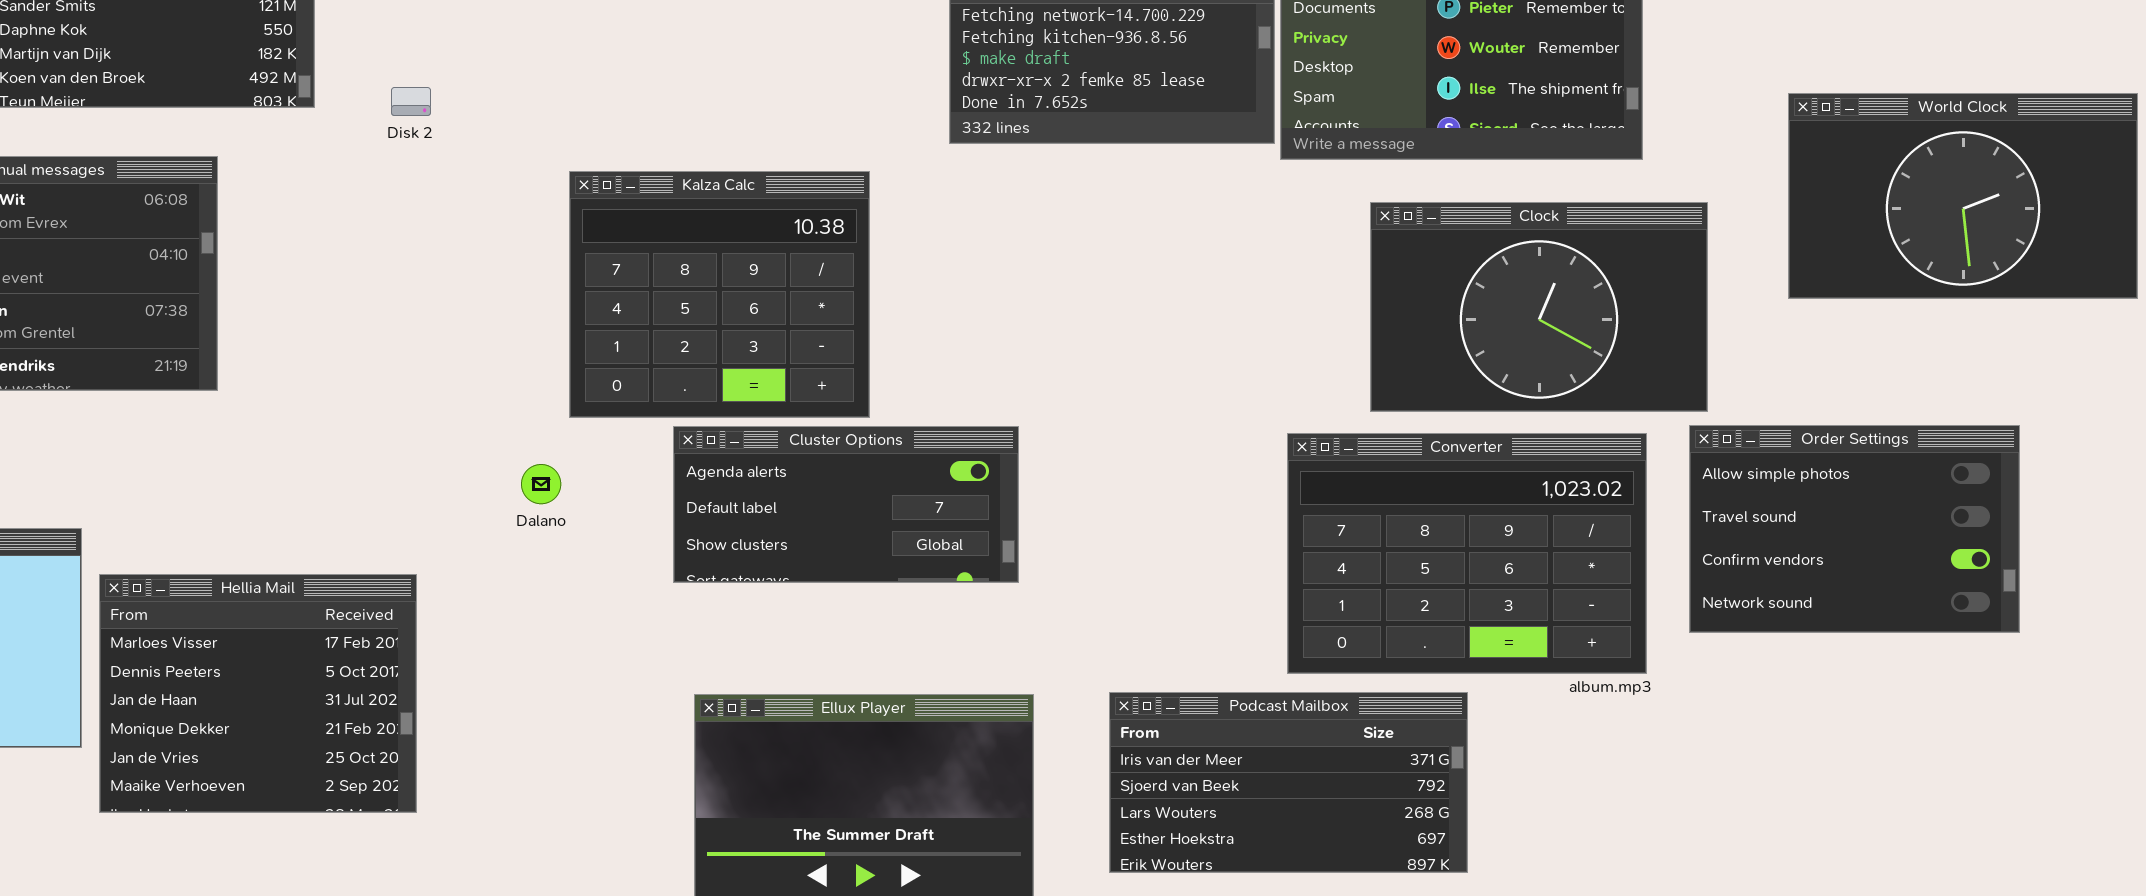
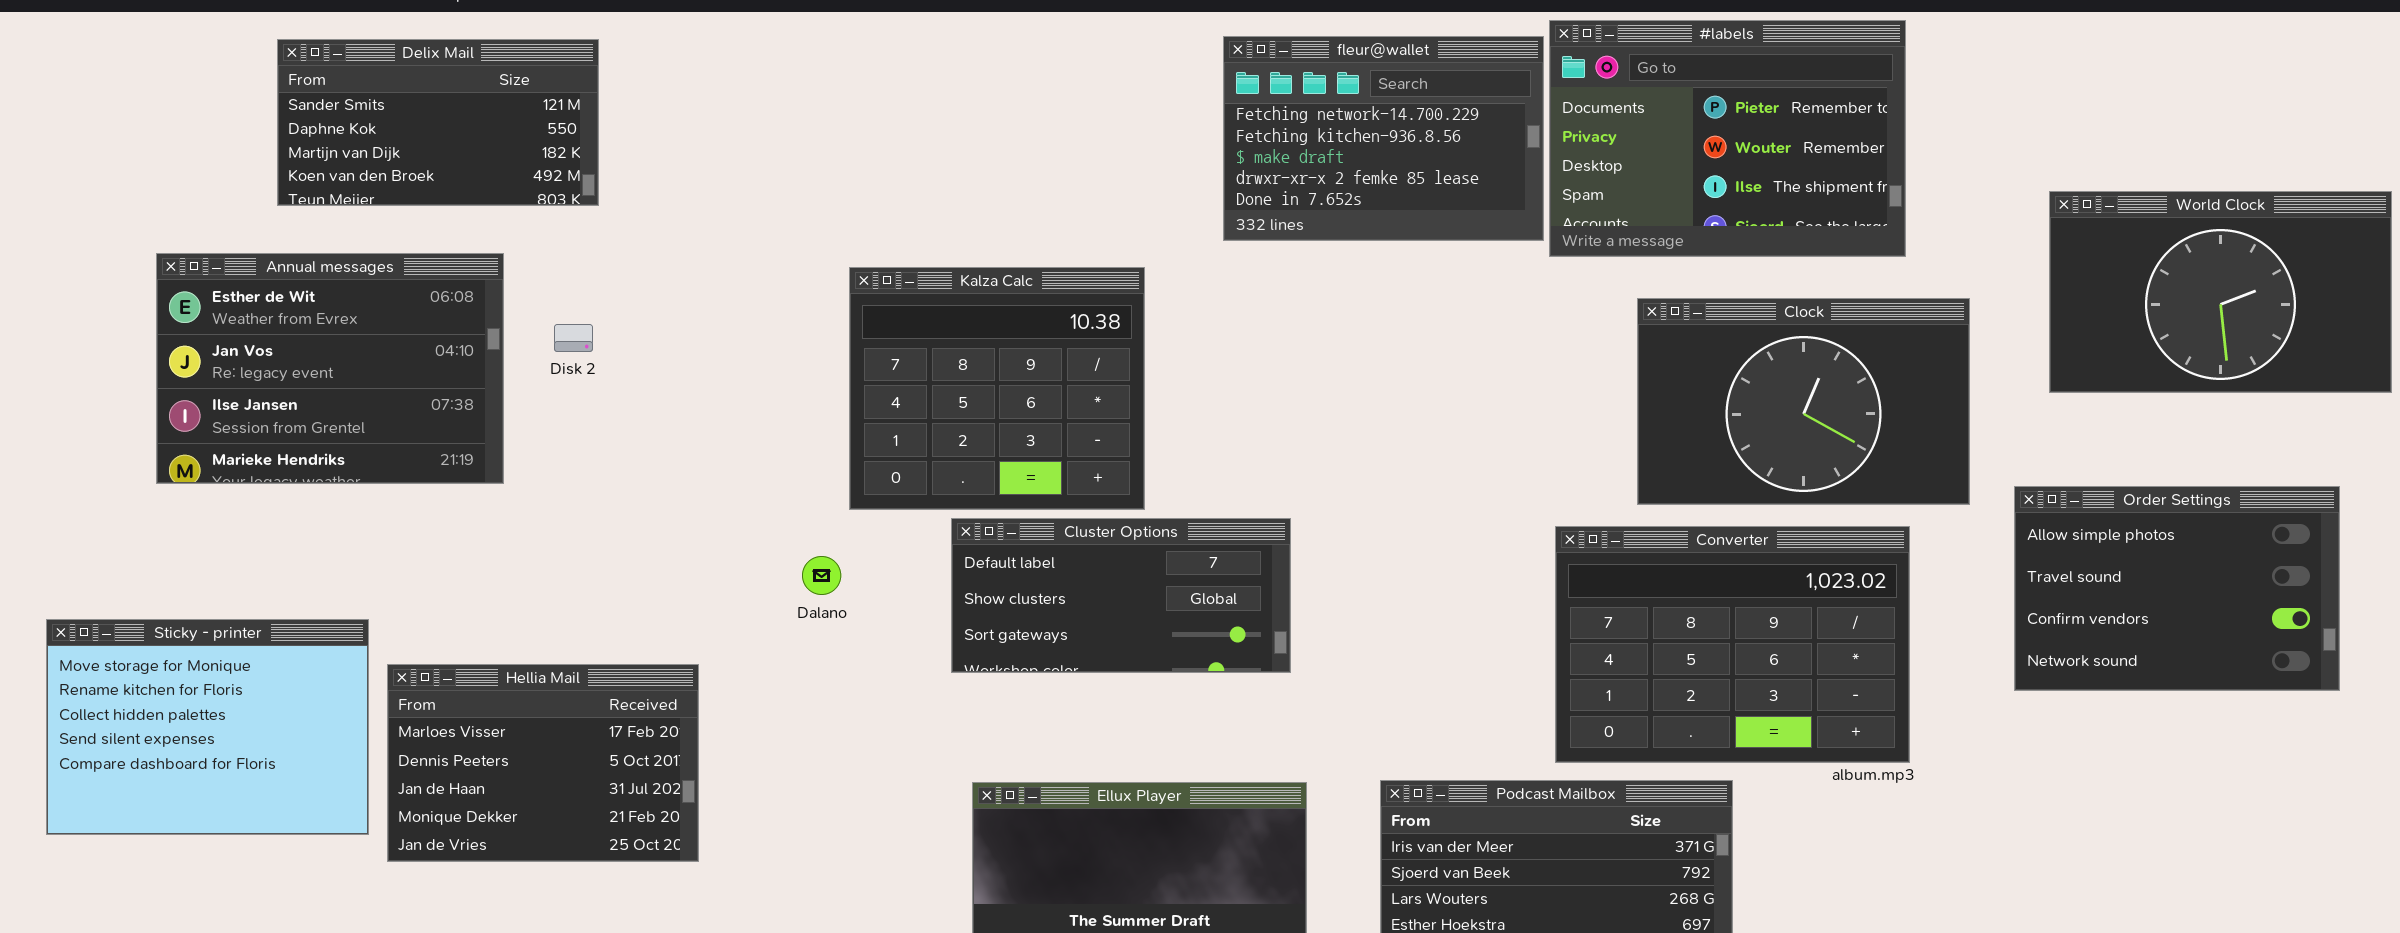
Disk 2: [391,87,431,116] -> [554,324,593,352], moved
Order Settings: [1689,425,2020,633] -> [2014,486,2340,691], moved
Cluster Options: [673,426,1019,583] -> [951,518,1291,673], scrolled down 1 row
Hellia Mail: [99,574,417,813] -> [387,664,699,862], resized

